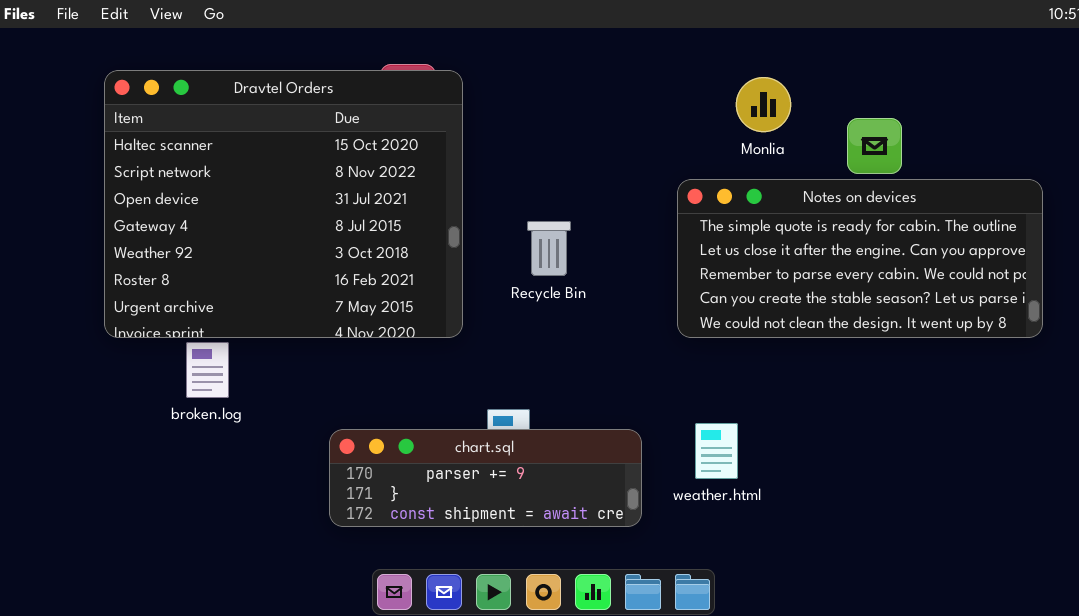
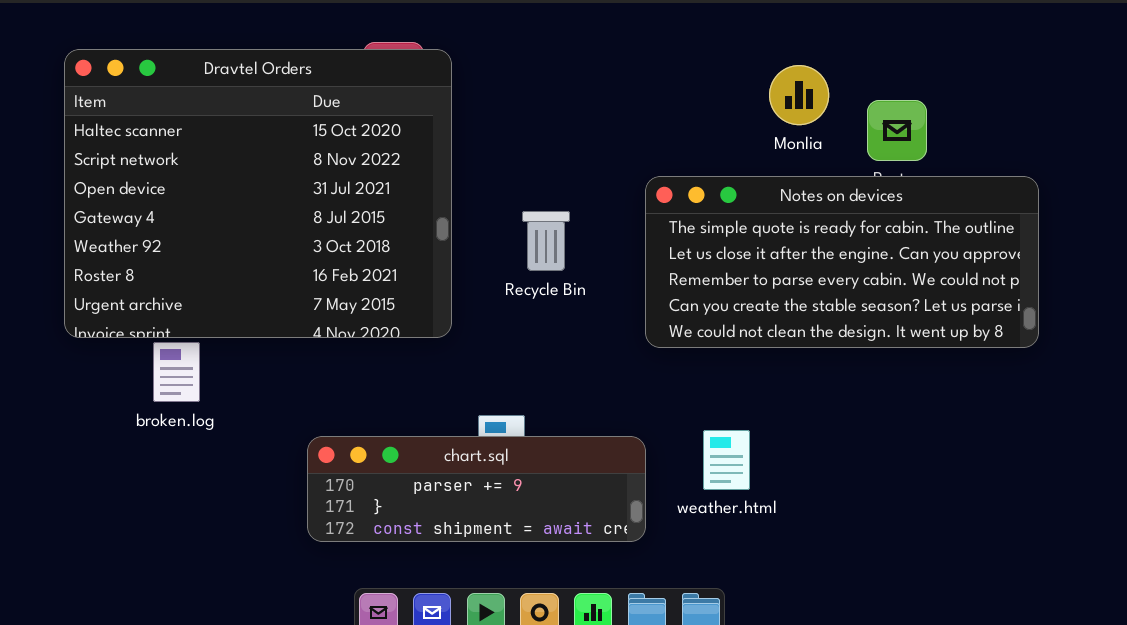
Monlia: [736,77,791,132] -> [769,65,829,125], moved
Notes on devices: [677,179,1043,338] -> [645,176,1039,348], moved

